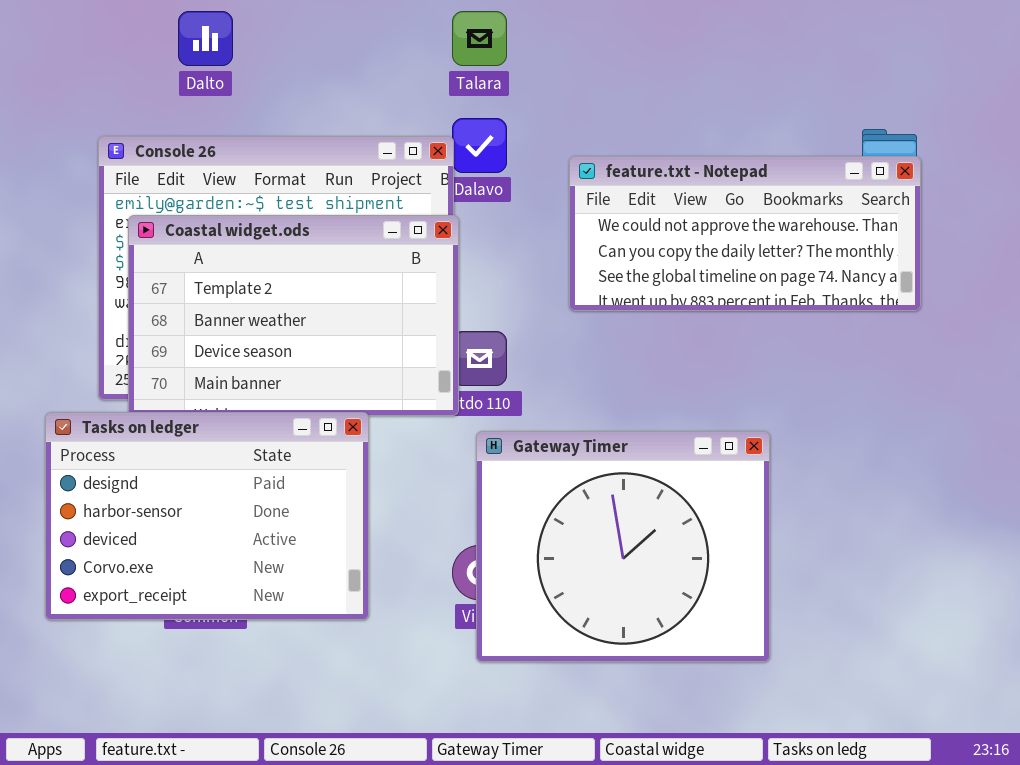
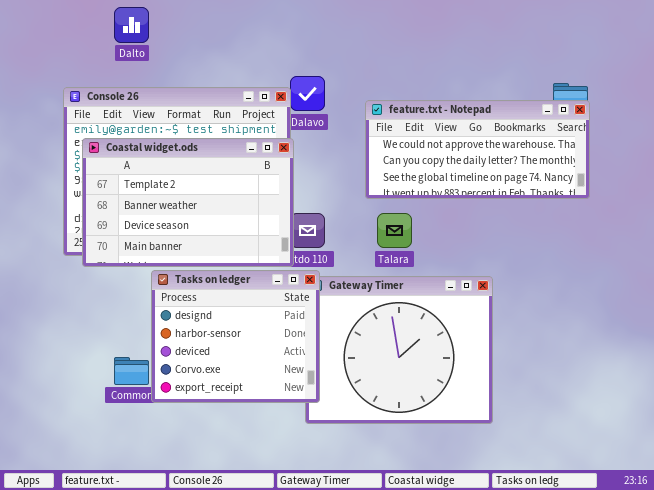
Talara: [452,11,507,66] -> [377,213,412,248], moved
Tasks on ledger: [45,412,369,620] -> [151,270,320,403], moved, resized

